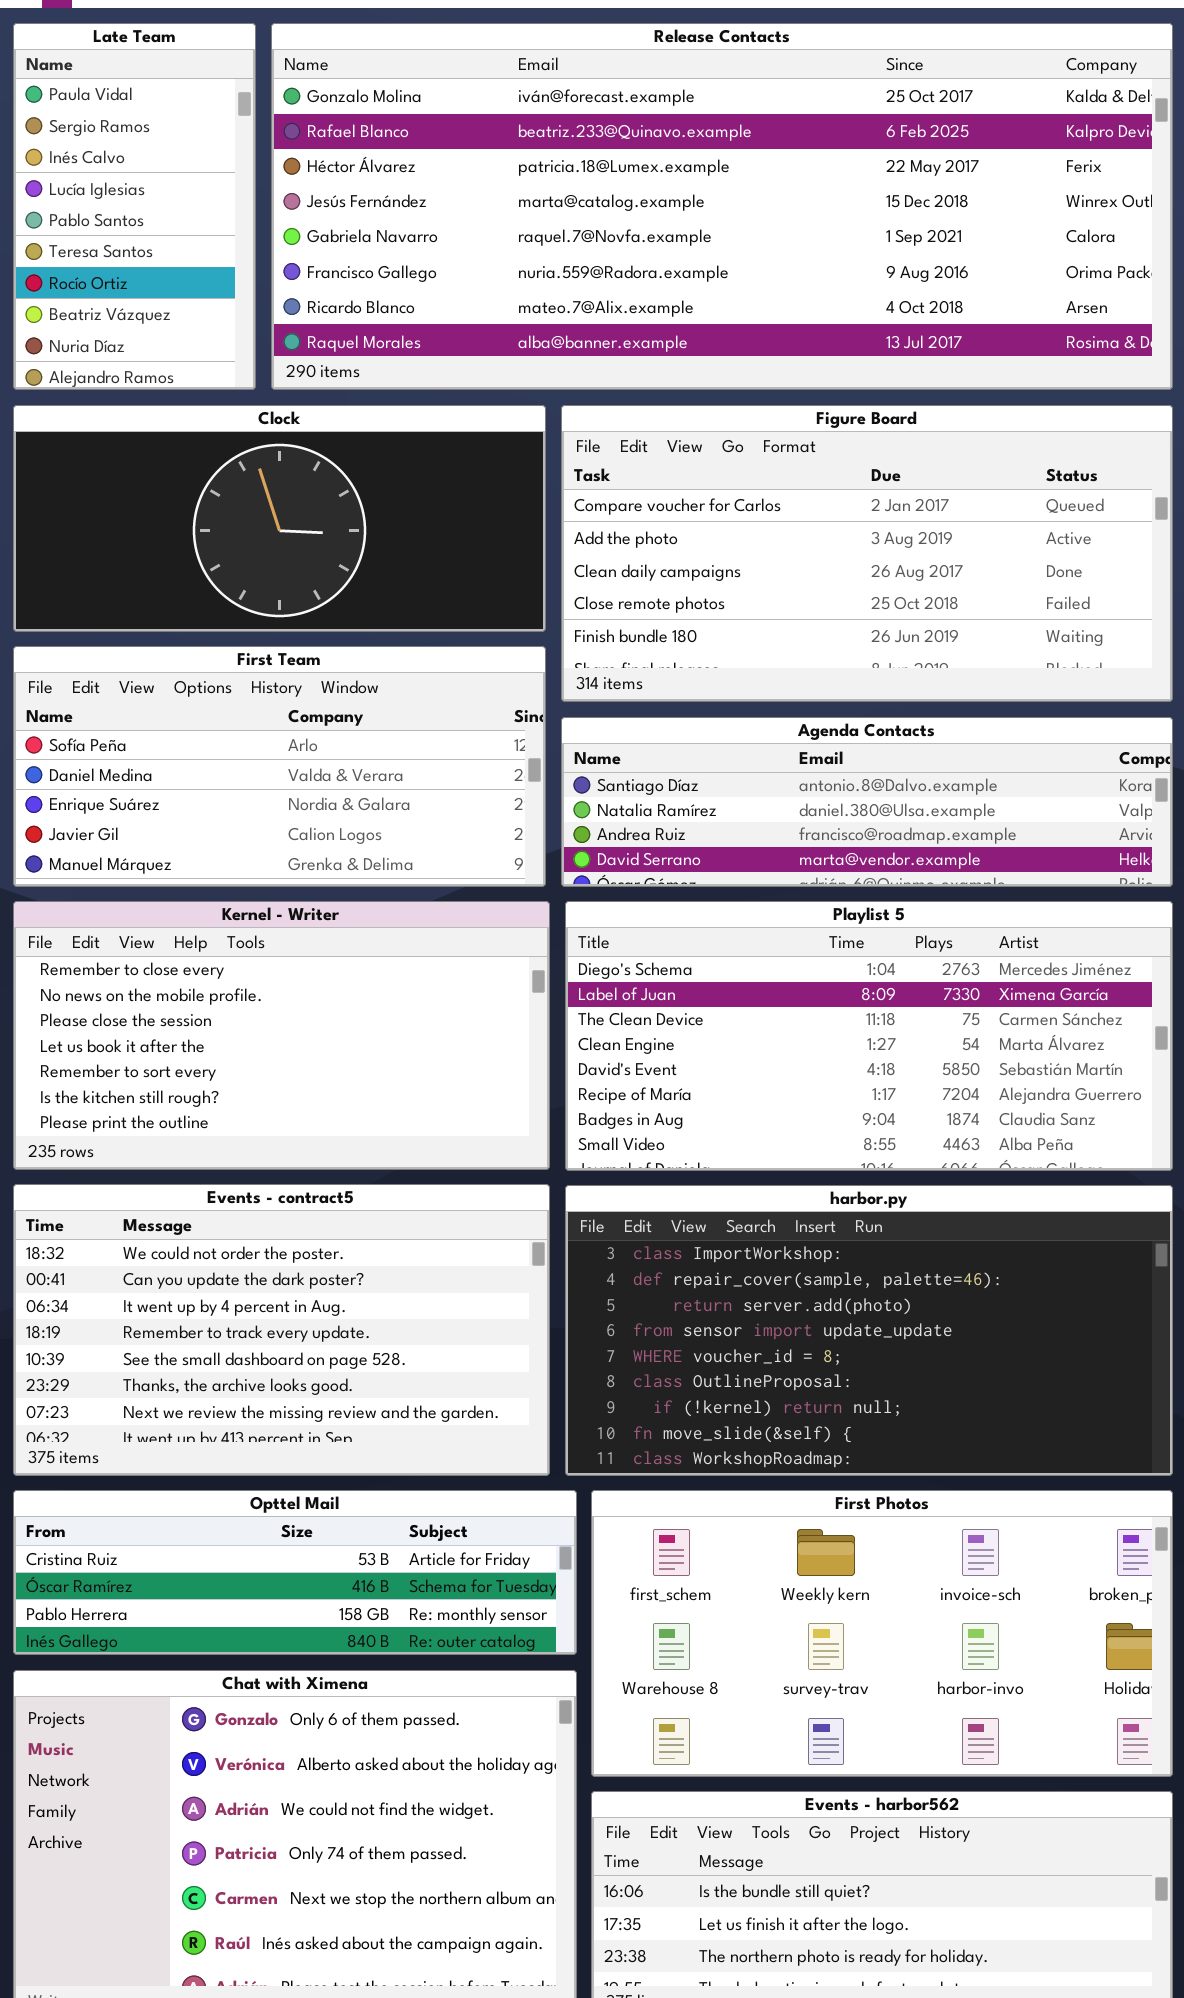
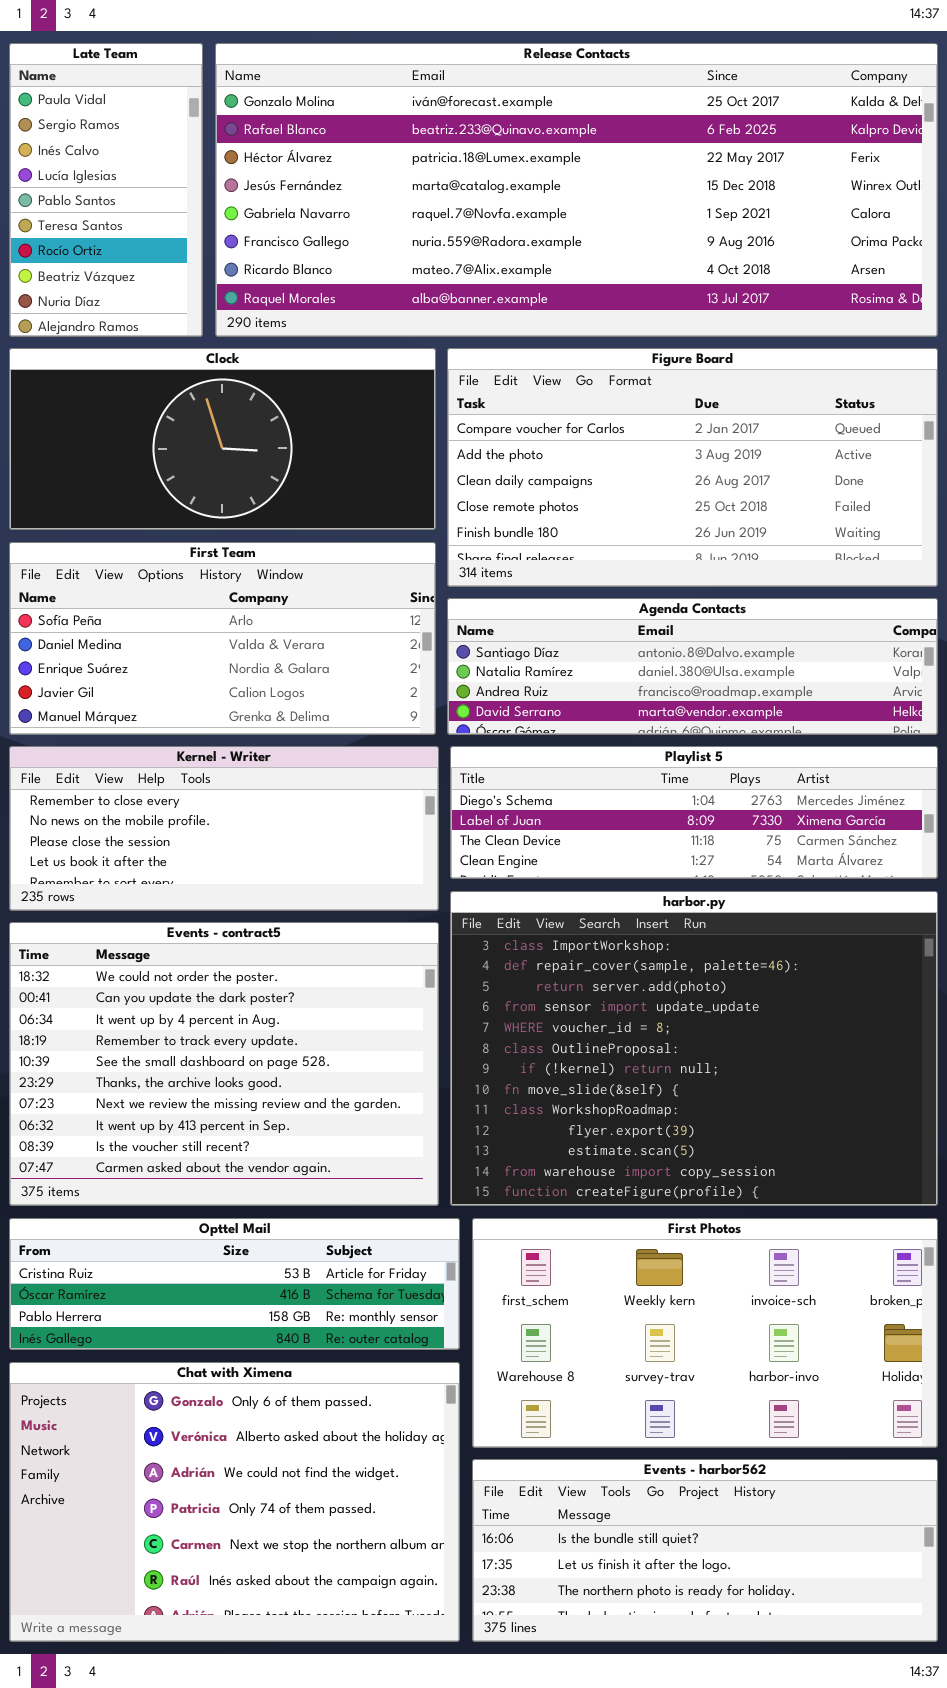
Kernel - Writer: [13,901,550,1170] -> [9,746,439,911], resized
Playlist 5: [565,901,1173,1171] -> [450,746,938,879], resized
Events - contract5: [13,1184,550,1476] -> [9,922,439,1206], resized
harbor.py: [565,1185,1173,1476] -> [450,891,938,1206], resized

